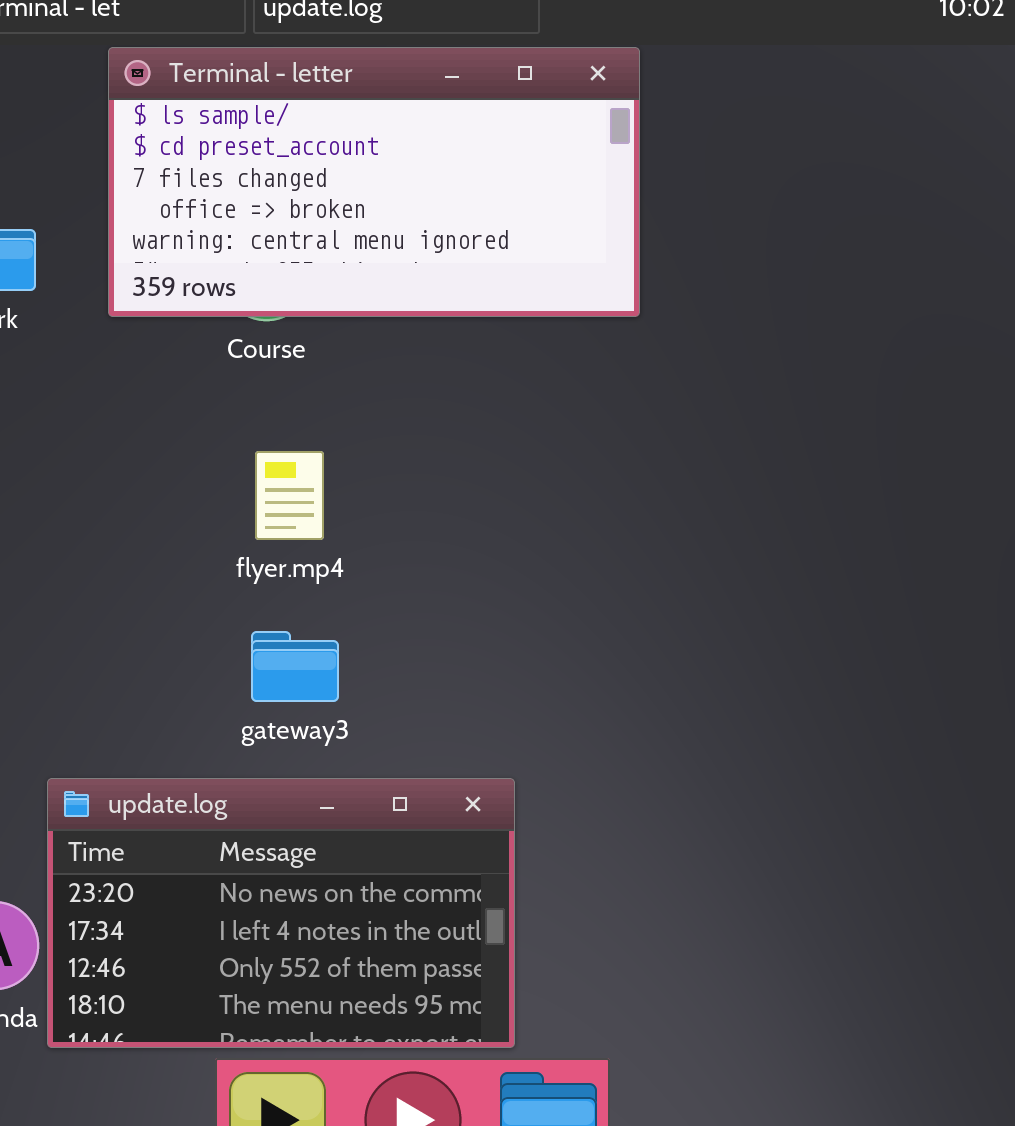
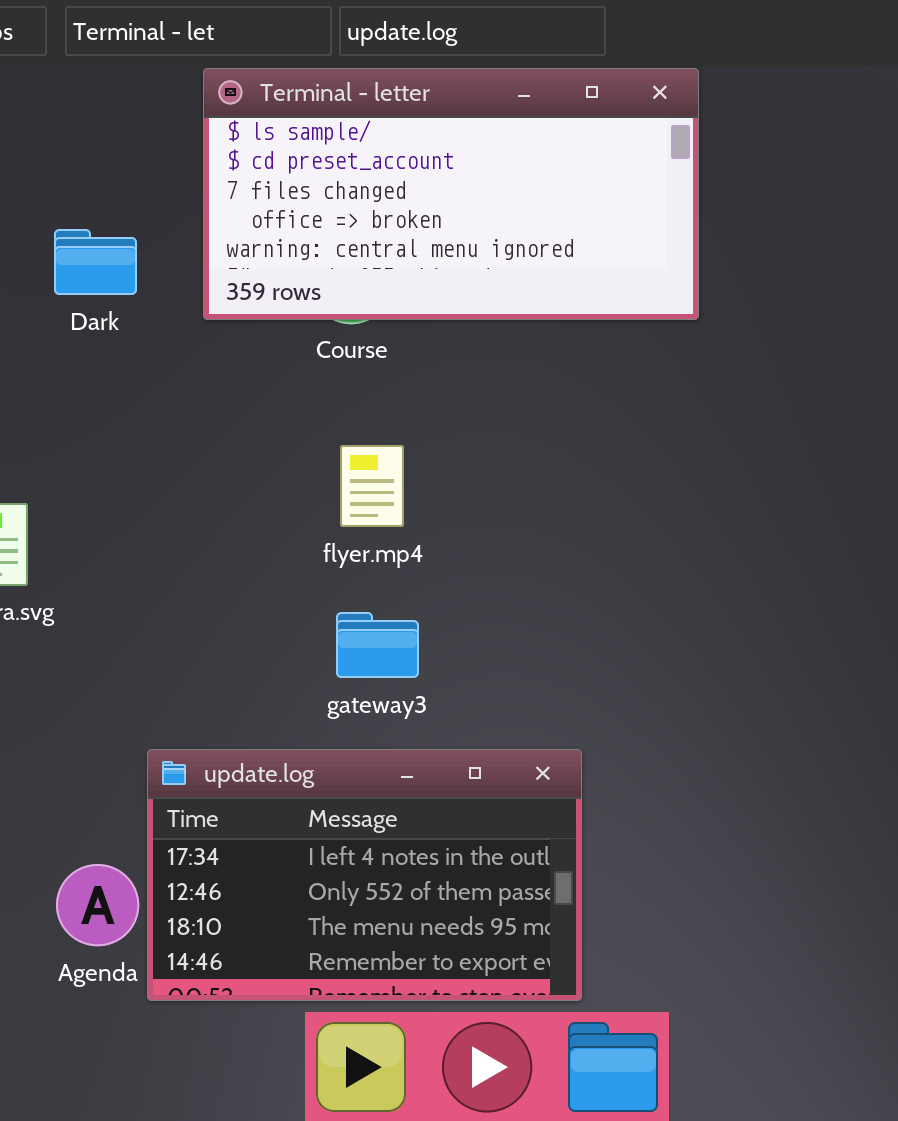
update.log: [47,778,515,1048] -> [147,749,582,1001], scrolled down 1 row

